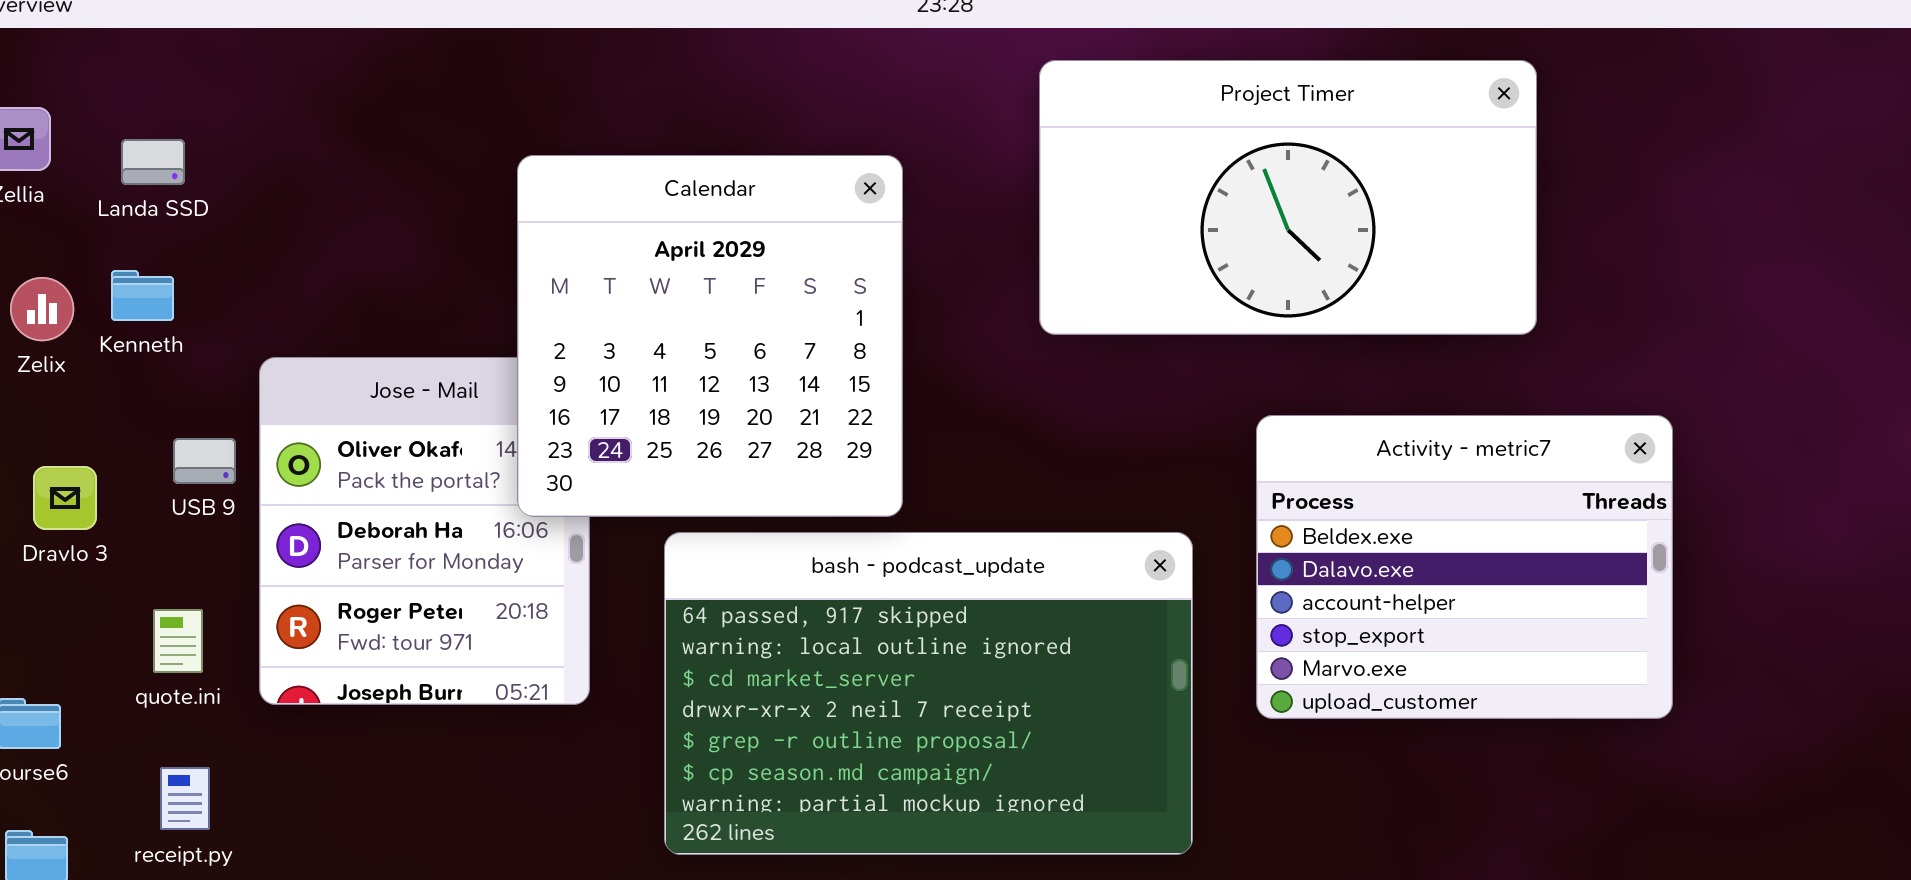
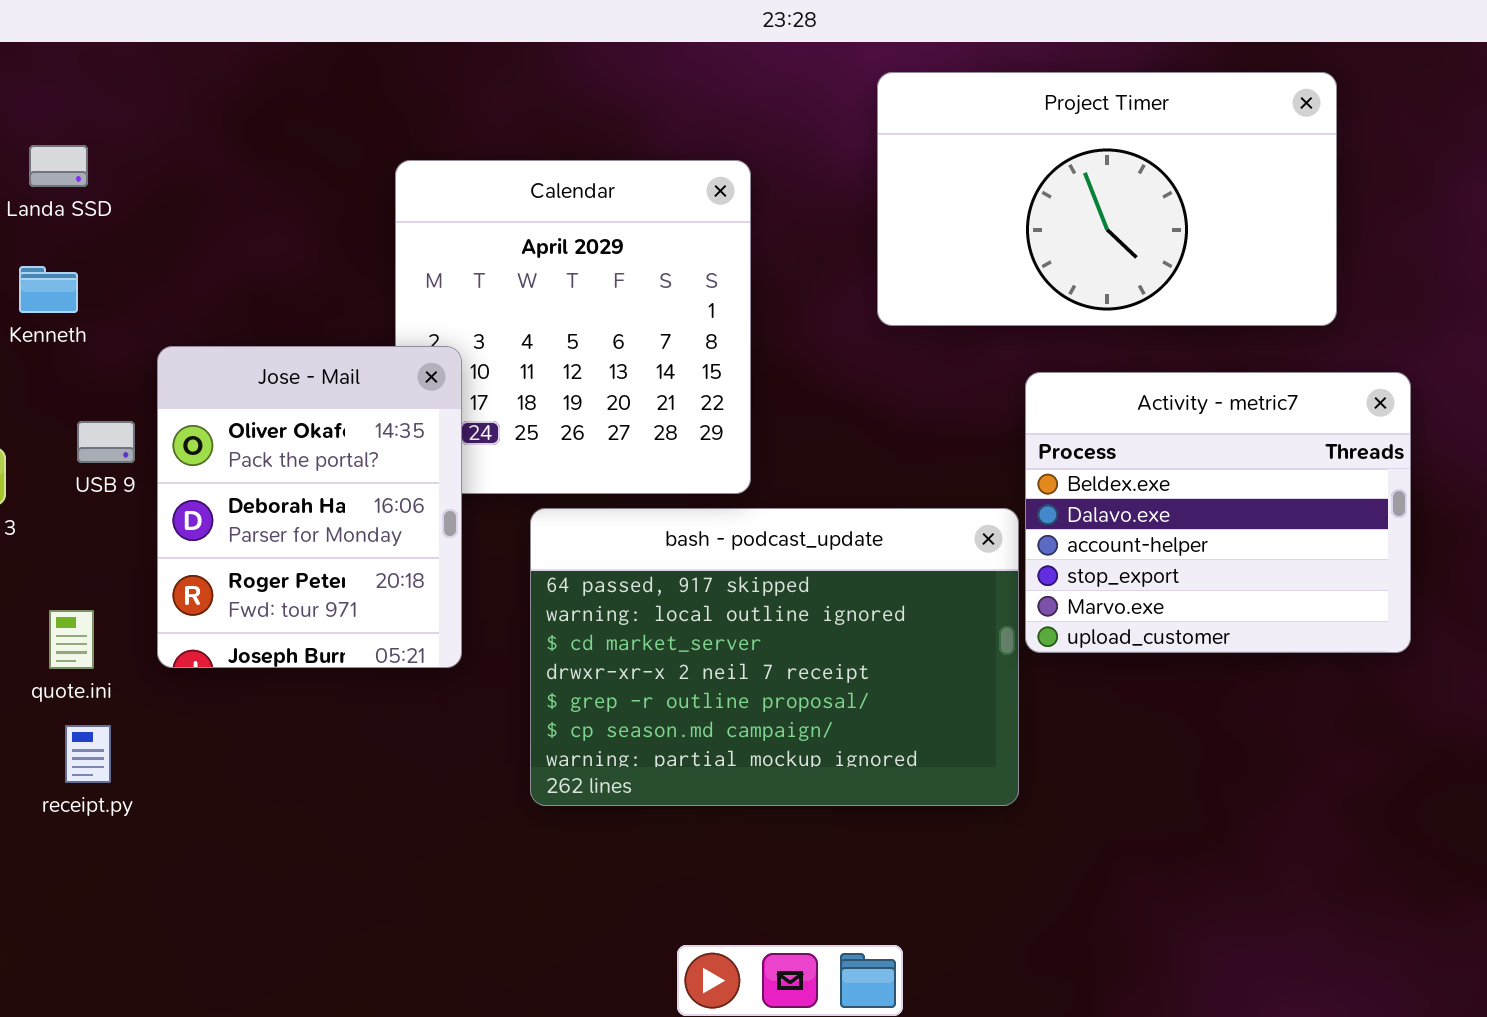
Jose - Mail: [259,357,590,705] -> [157,346,462,668], raised
Activity - metric7: [1256,415,1673,719] -> [1025,372,1411,653], moved
quote.ini: [153,609,203,673] -> [49,610,94,669], moved

